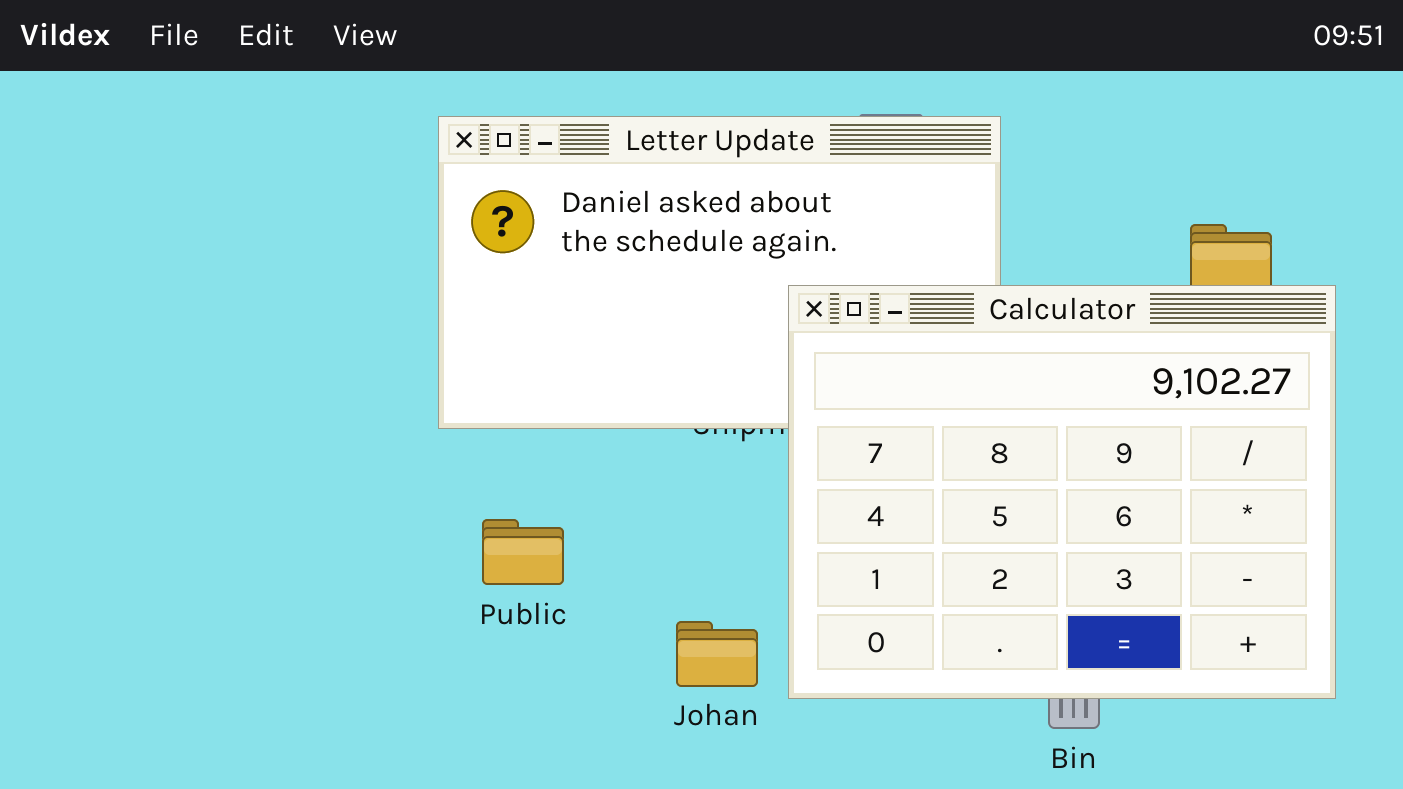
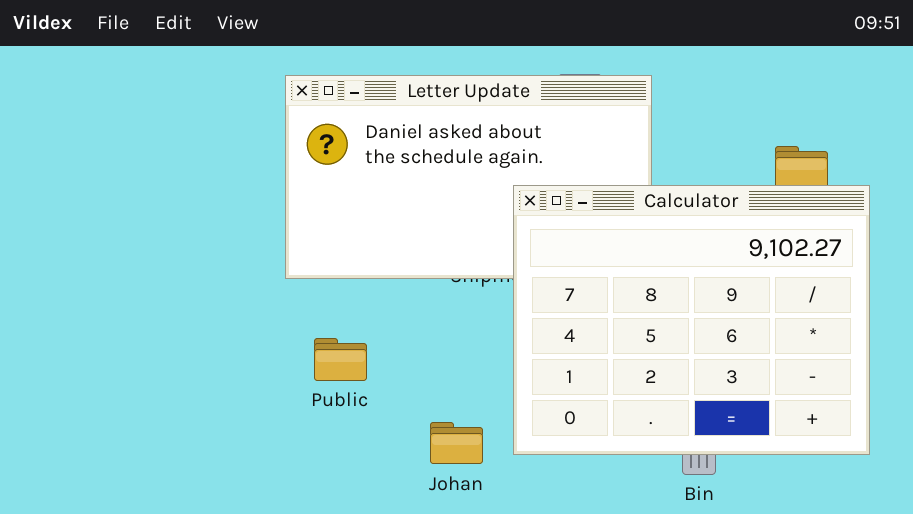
Johan: [676,621,758,687] -> [430,422,483,464], moved

